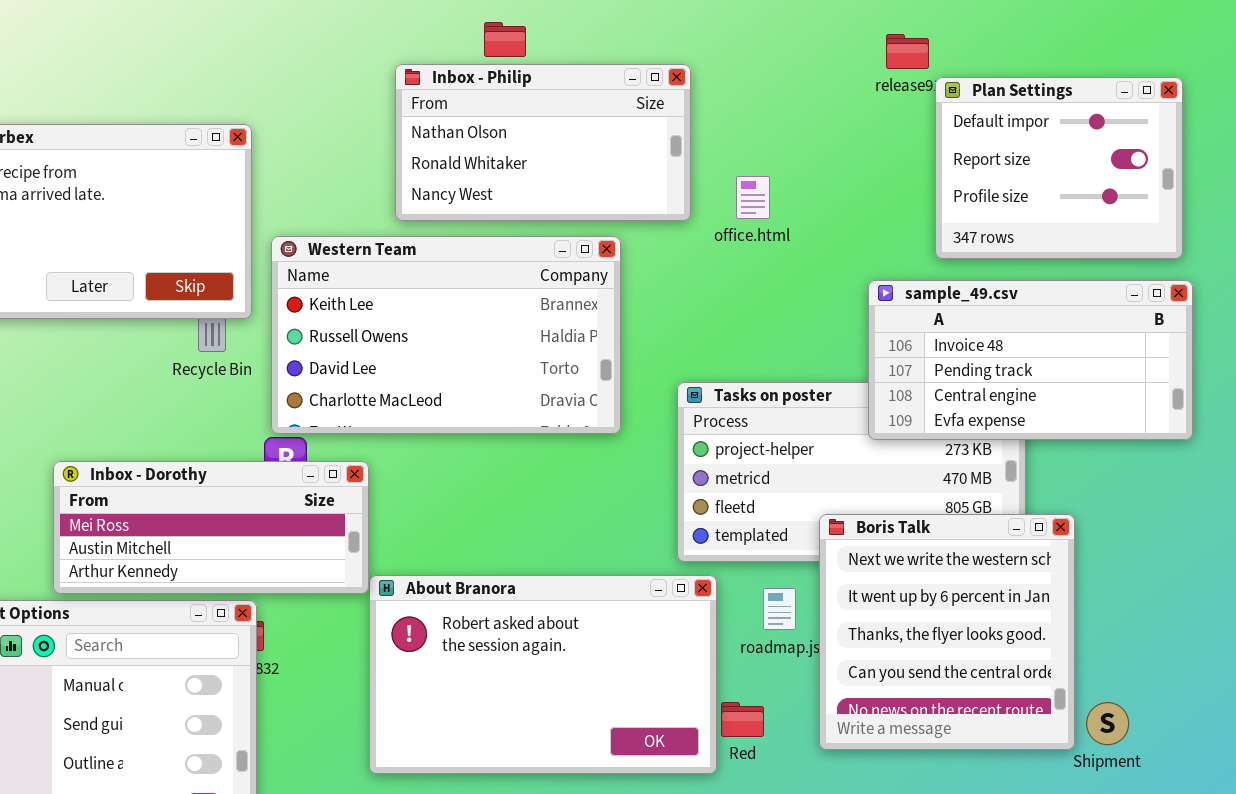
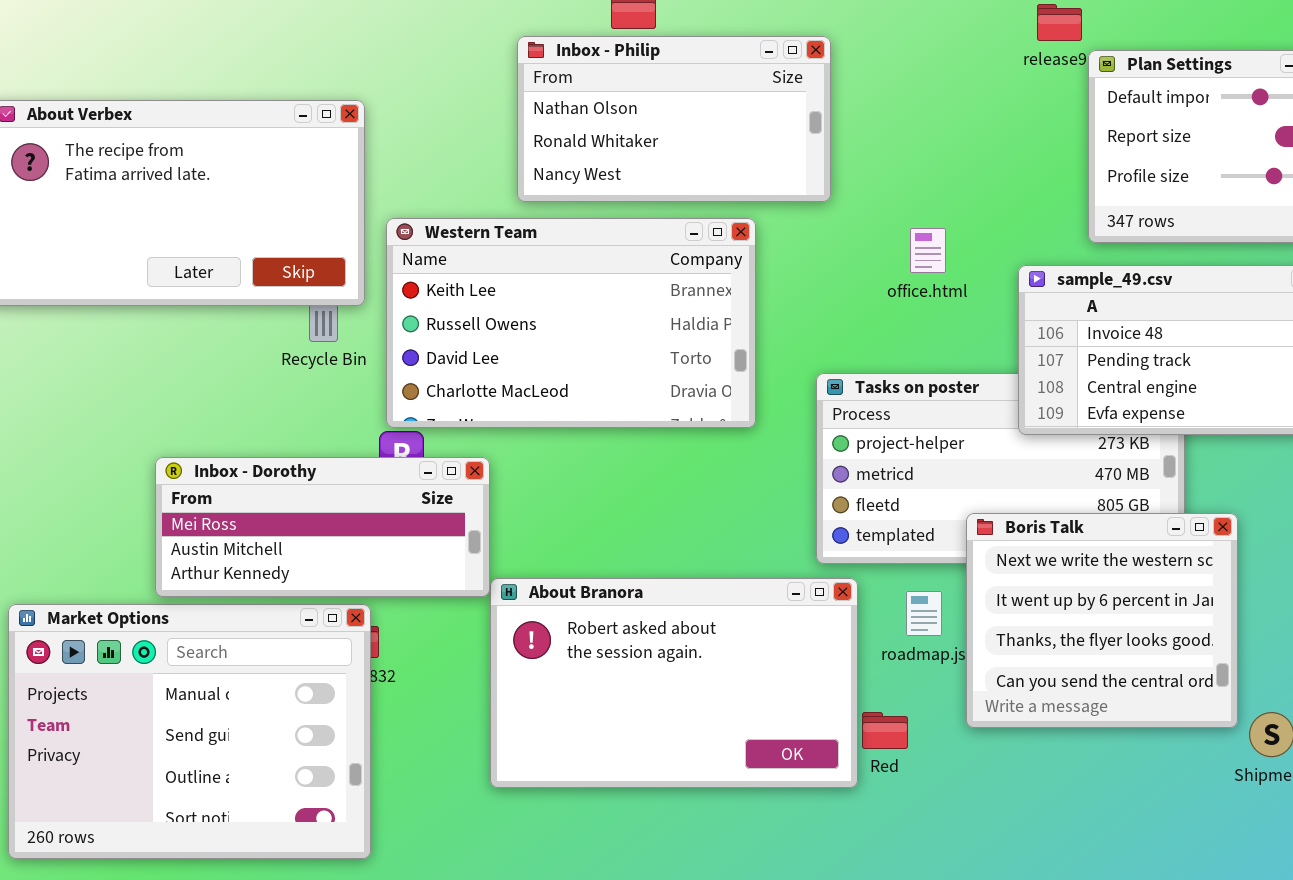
office.html: [736,176,770,219] -> [910,228,946,273], moved
Boris Talk: [819,514,1075,750] -> [966,513,1238,728], resized

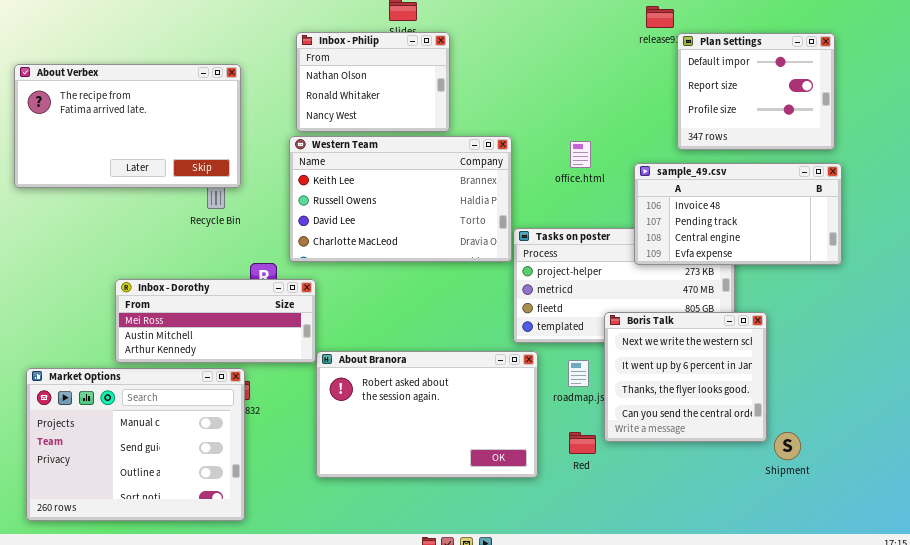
Inbox - Philip: [517,36,831,202] -> [296,32,450,132], moved, resized
Western Team: [386,218,756,428] -> [289,136,512,262], moved
Red: [862,712,908,749] -> [569,432,596,454], moved

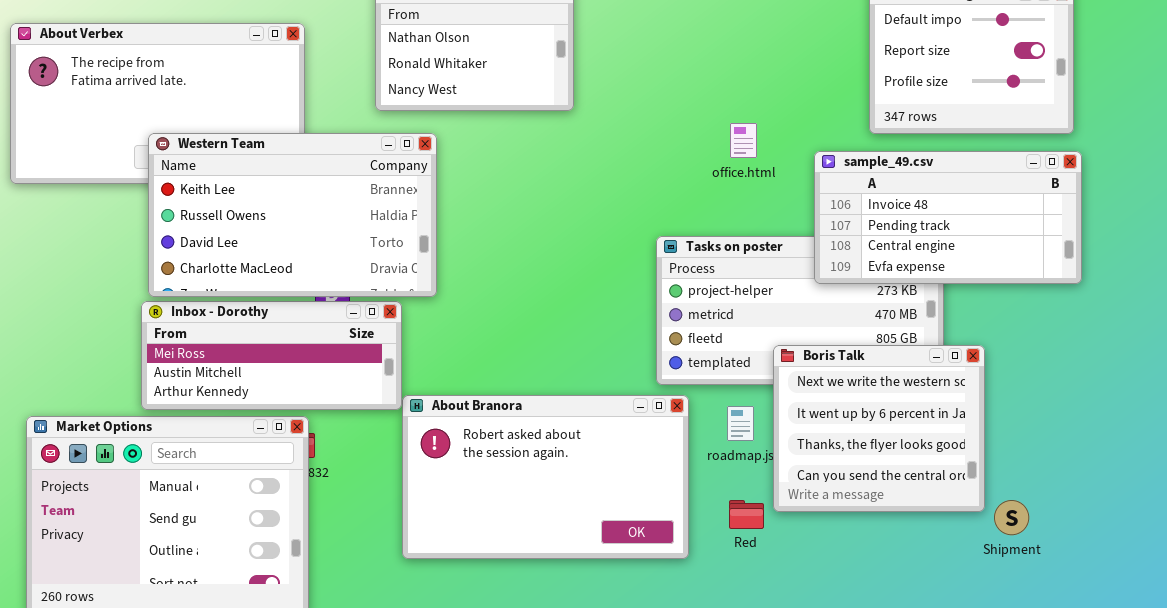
Western Team: [289,136,512,262] -> [148,133,437,297], moved

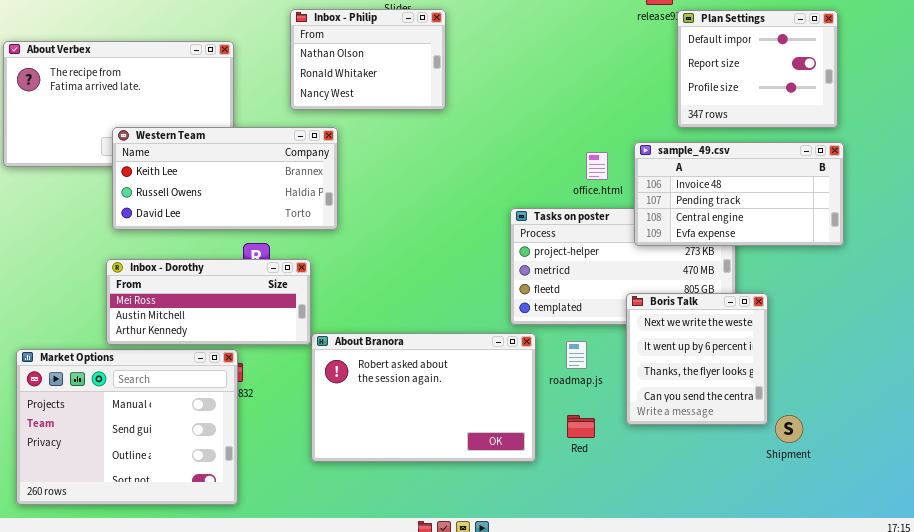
office.html: [730,123,757,158] -> [586,152,608,180], moved
Western Team: [148,133,437,297] -> [112,127,338,230], resized
Boris Talk: [773,345,985,512] -> [626,293,768,425], resized

